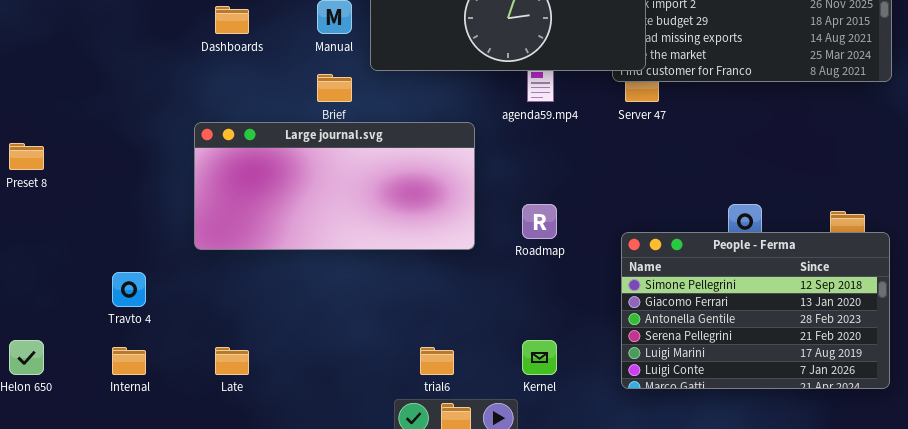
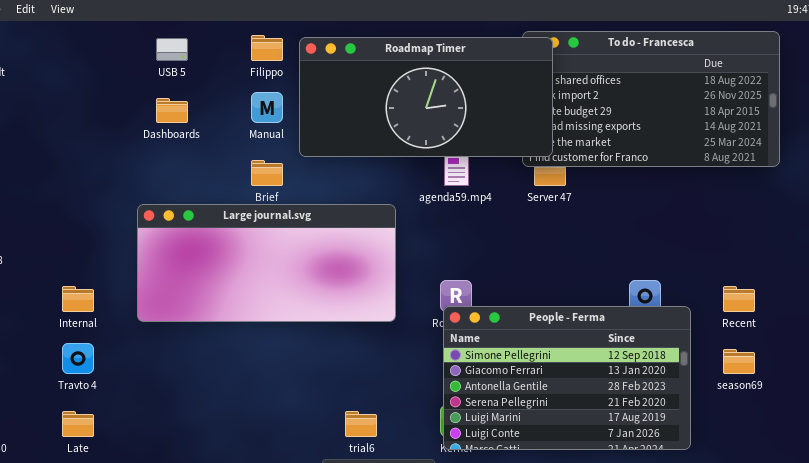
People - Ferma: [621,232,890,389] -> [443,306,691,450], moved
Internal: [112,347,146,375] -> [62,286,94,312], moved
Late: [215,347,249,375] -> [62,411,94,437], moved

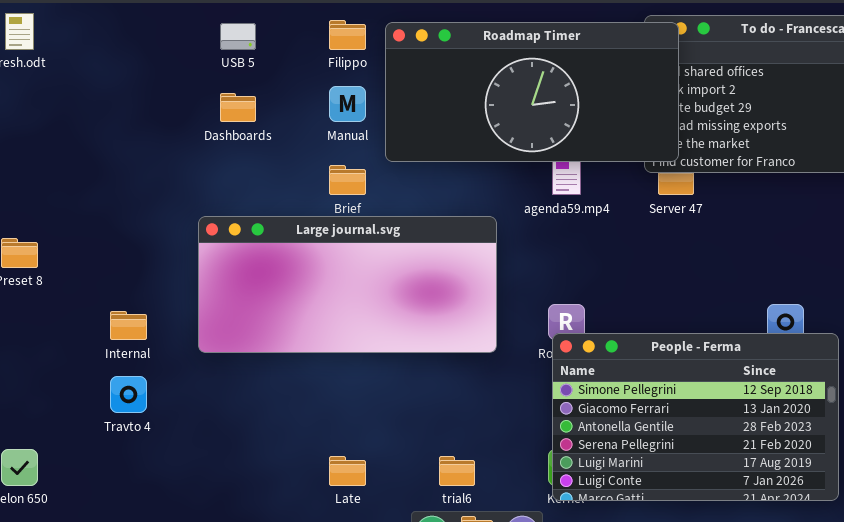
Late: [62,411,94,437] -> [329,456,366,486], moved

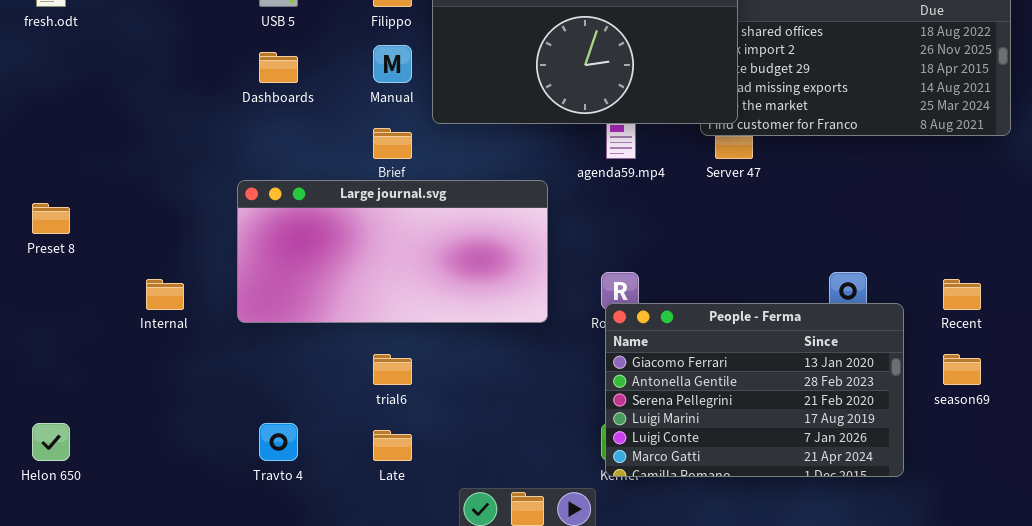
People - Ferma: [552,333,839,501] -> [605,303,904,477], scrolled down 1 row
Travto 4: [110,376,147,413] -> [259,423,298,461], moved
trial6: [439,456,475,486] -> [373,354,412,385], moved

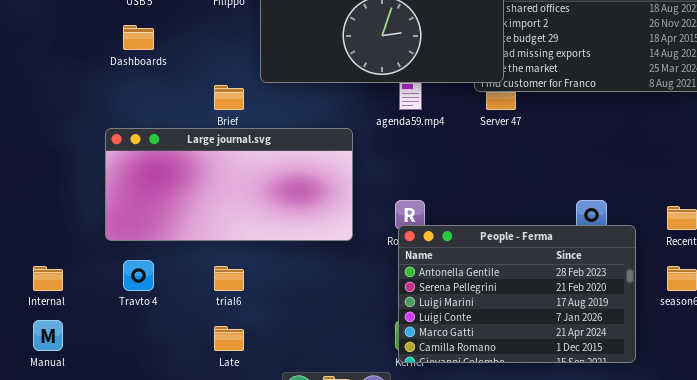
Manual: [373,45,412,83] -> [33,320,63,351], moved
Internal: [146,279,184,310] -> [33,266,63,291], moved
People - Ferma: [605,303,904,477] -> [398,225,636,363], scrolled down 1 row
Travto 4: [259,423,298,461] -> [123,260,154,291], moved

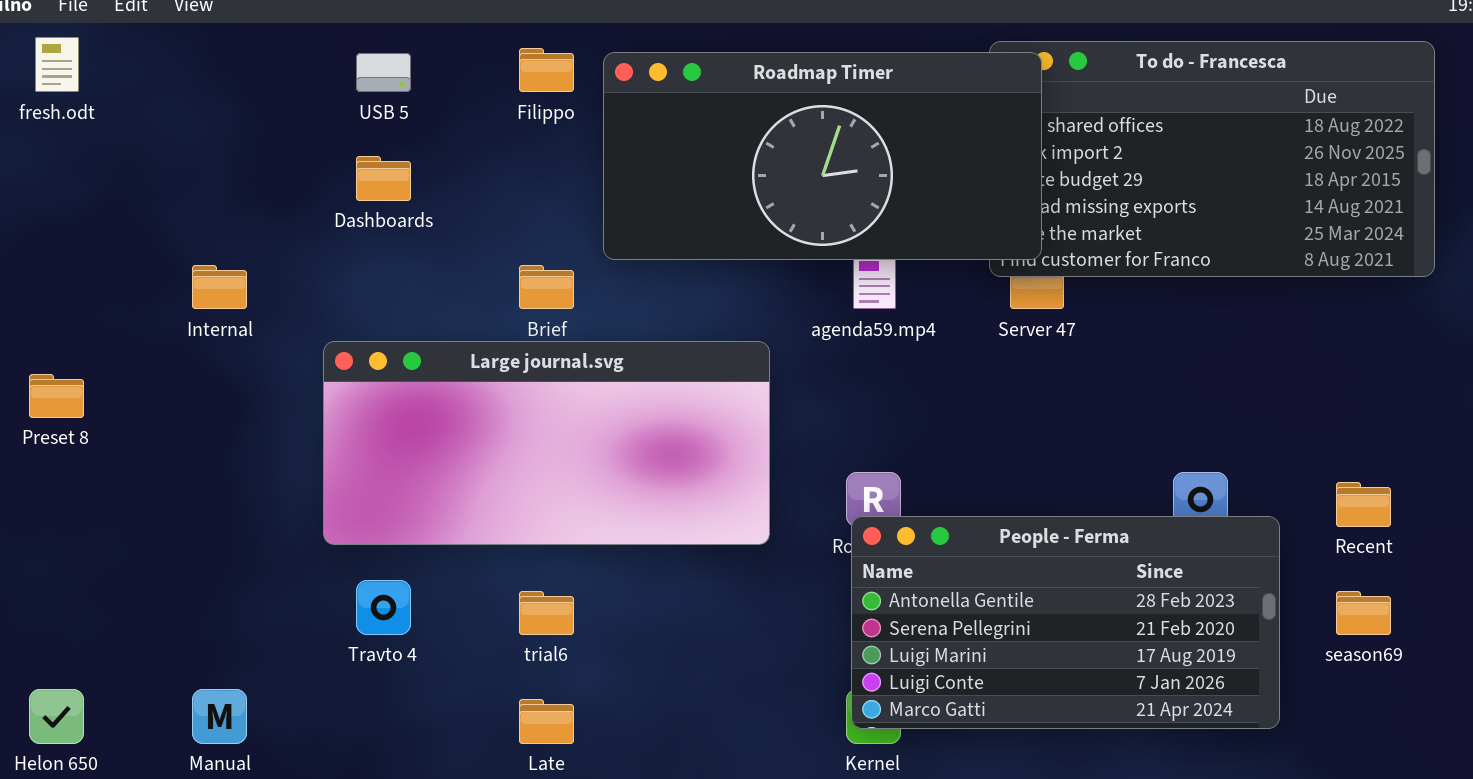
People - Ferma: [398,225,636,363] -> [851,516,1280,729], resized
Internal: [33,266,63,291] -> [192,265,247,309], moved

